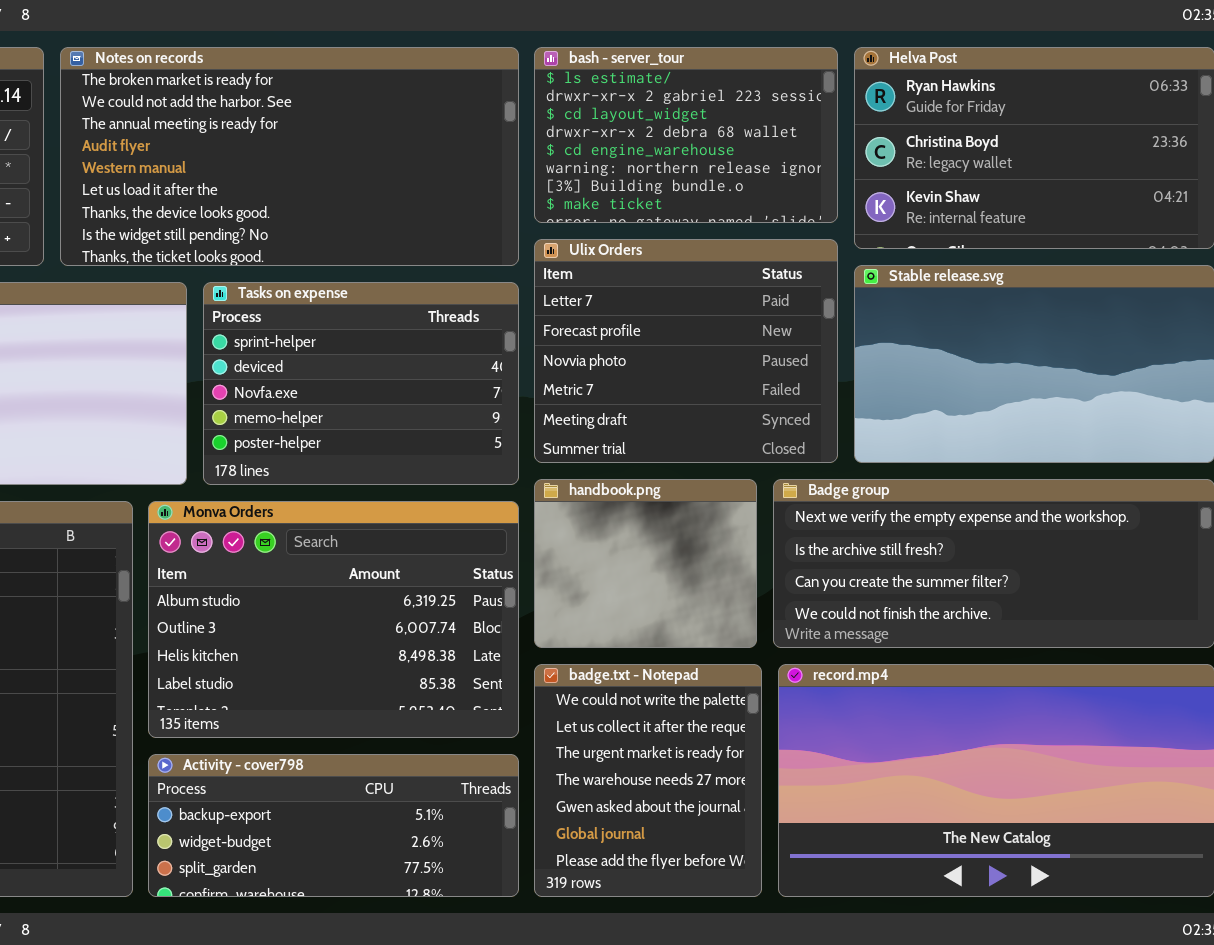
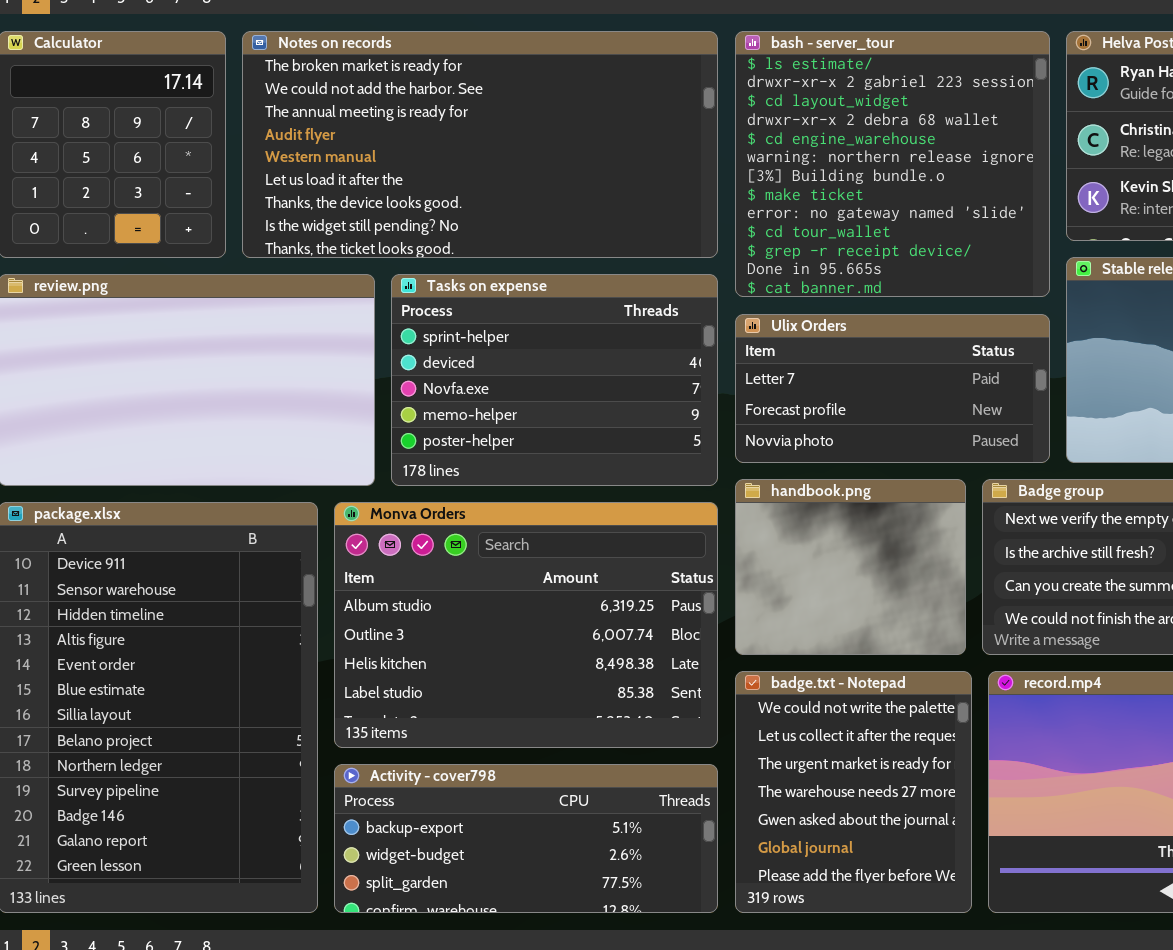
bash - server_tour: [534,47,838,223] -> [735,31,1050,297], resized
Ulix Orders: [534,239,838,463] -> [735,314,1050,463], resized

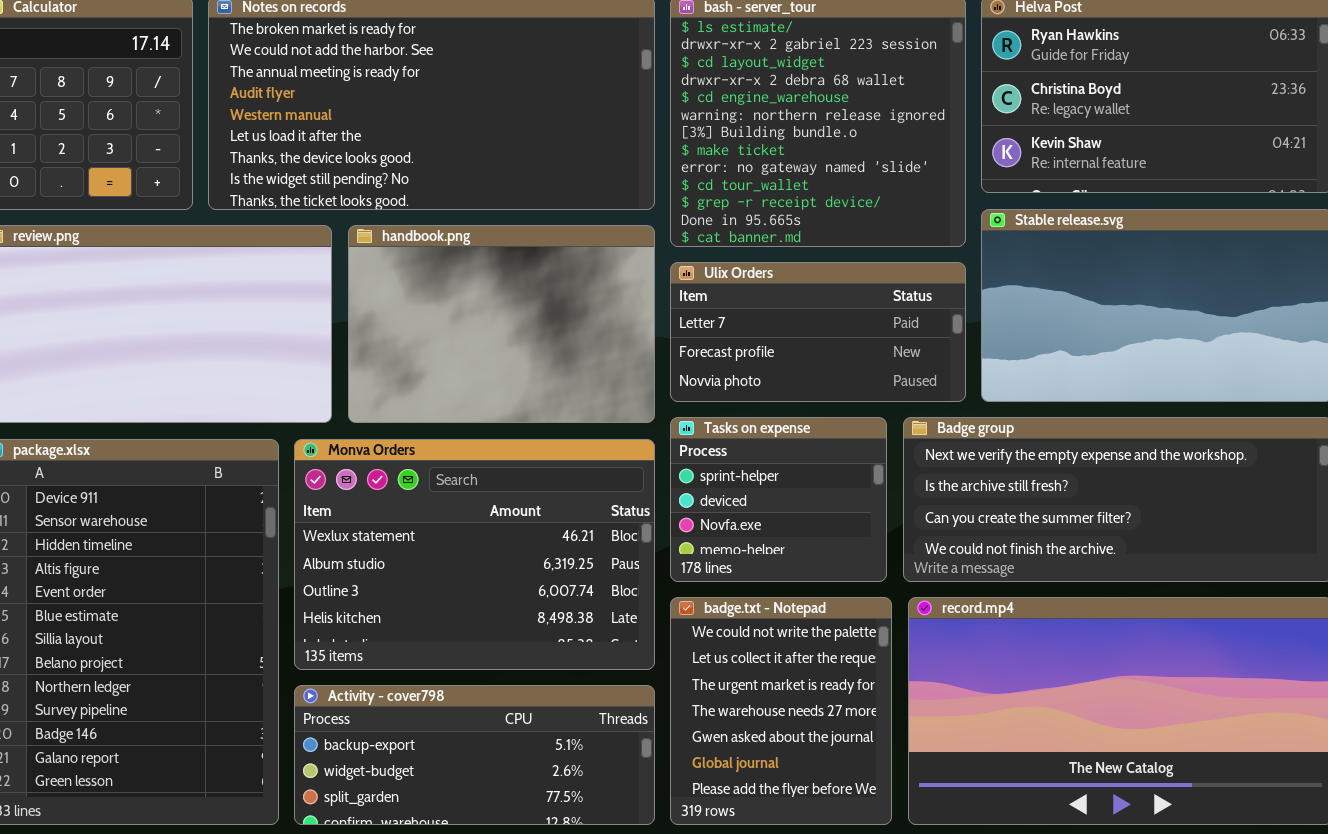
Tasks on expense: [391,274,718,486] -> [670,417,887,582], moved, resized
handbook.png: [735,479,966,655] -> [348,225,655,423], moved, resized
Monva Orders: [334,502,718,748] -> [294,439,655,670], scrolled up 1 row

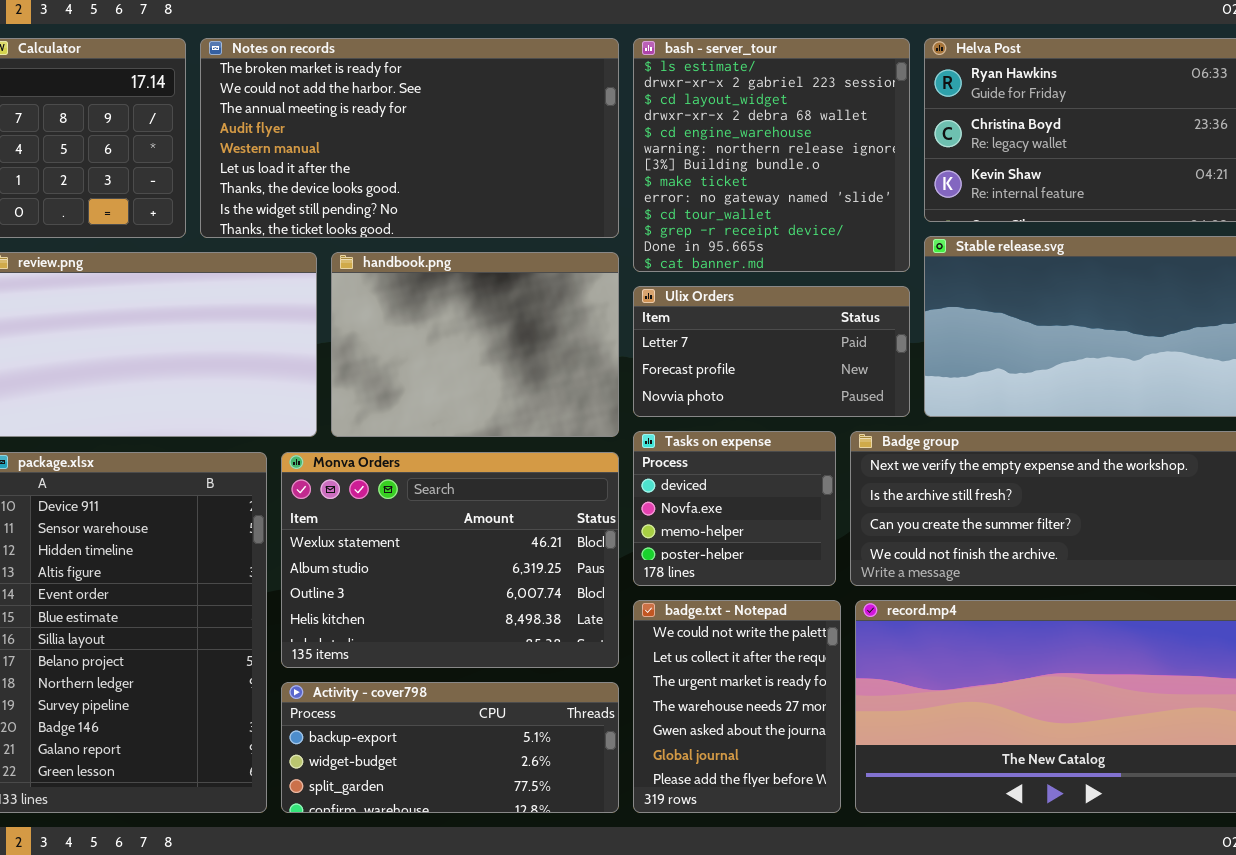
Tasks on expense: [670,417,887,582] -> [633,431,836,586], scrolled down 1 row

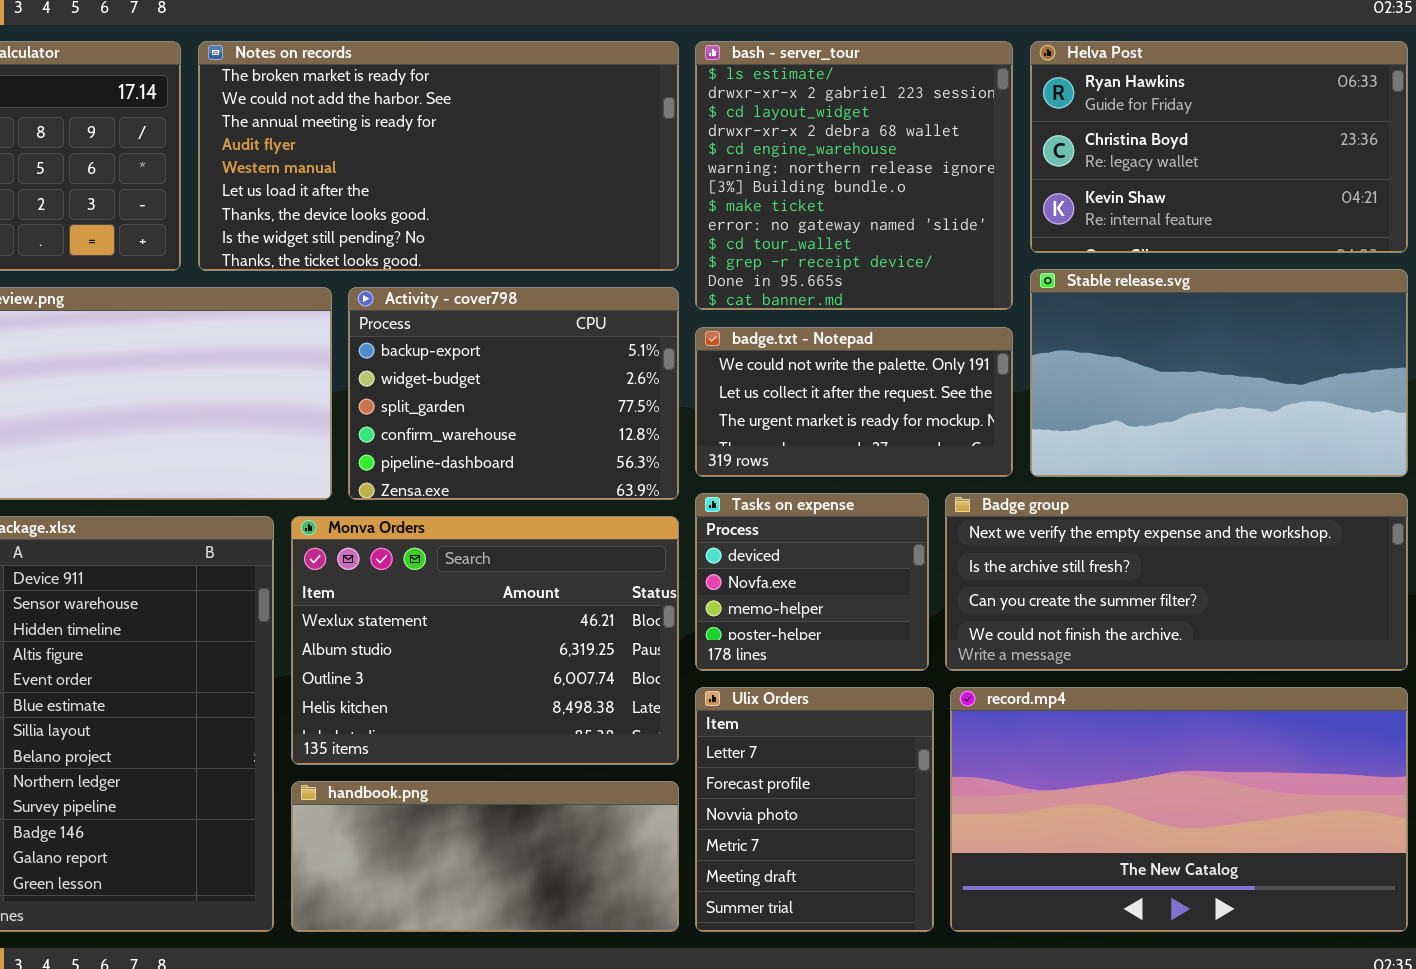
handbook.png: [331,252,619,437] -> [291,781,679,932], moved, resized
Ulix Orders: [633,286,910,417] -> [695,687,934,932], moved, resized
badge.txt - Notepad: [633,600,841,813] -> [695,327,1013,477], moved, resized
Activity - cover798: [281,682,619,813] -> [348,287,679,500], moved, resized

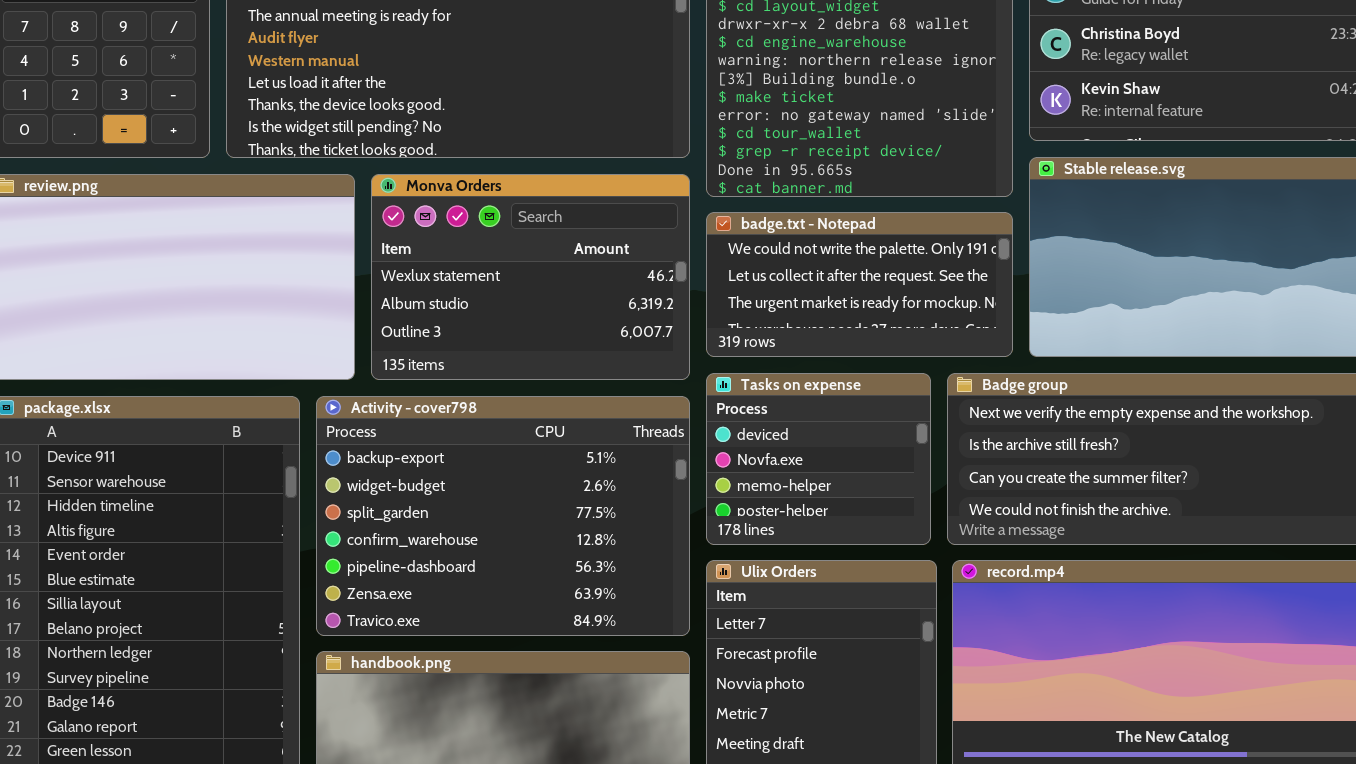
Activity - cover798: [348,287,679,500] -> [316,396,690,636], moved, resized
Monva Orders: [291,516,679,765] -> [371,174,690,380], moved, resized

